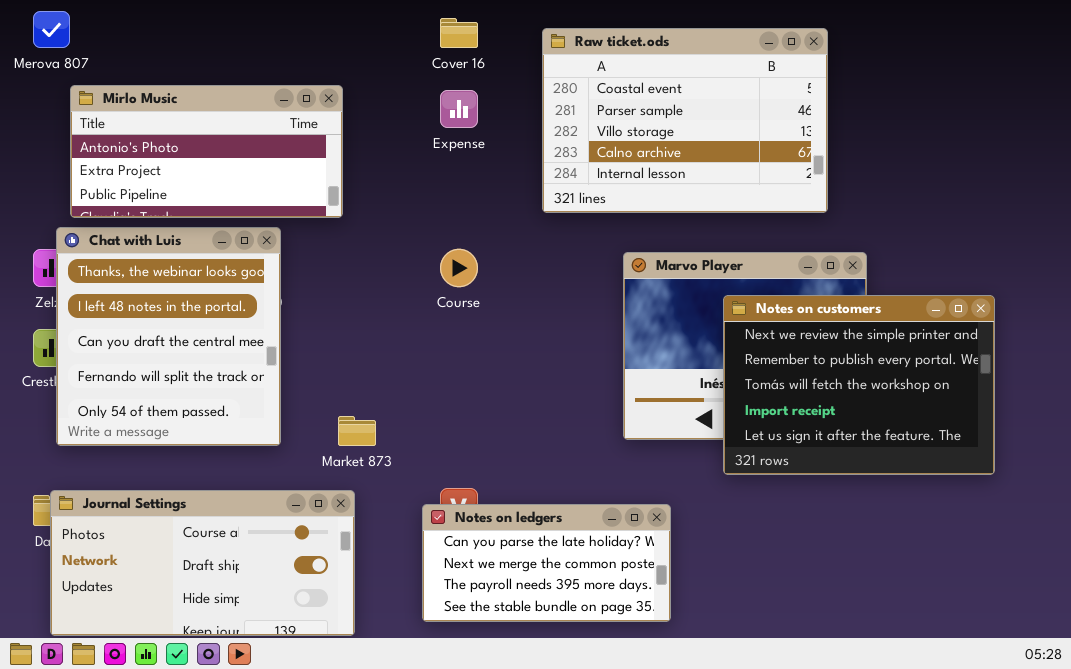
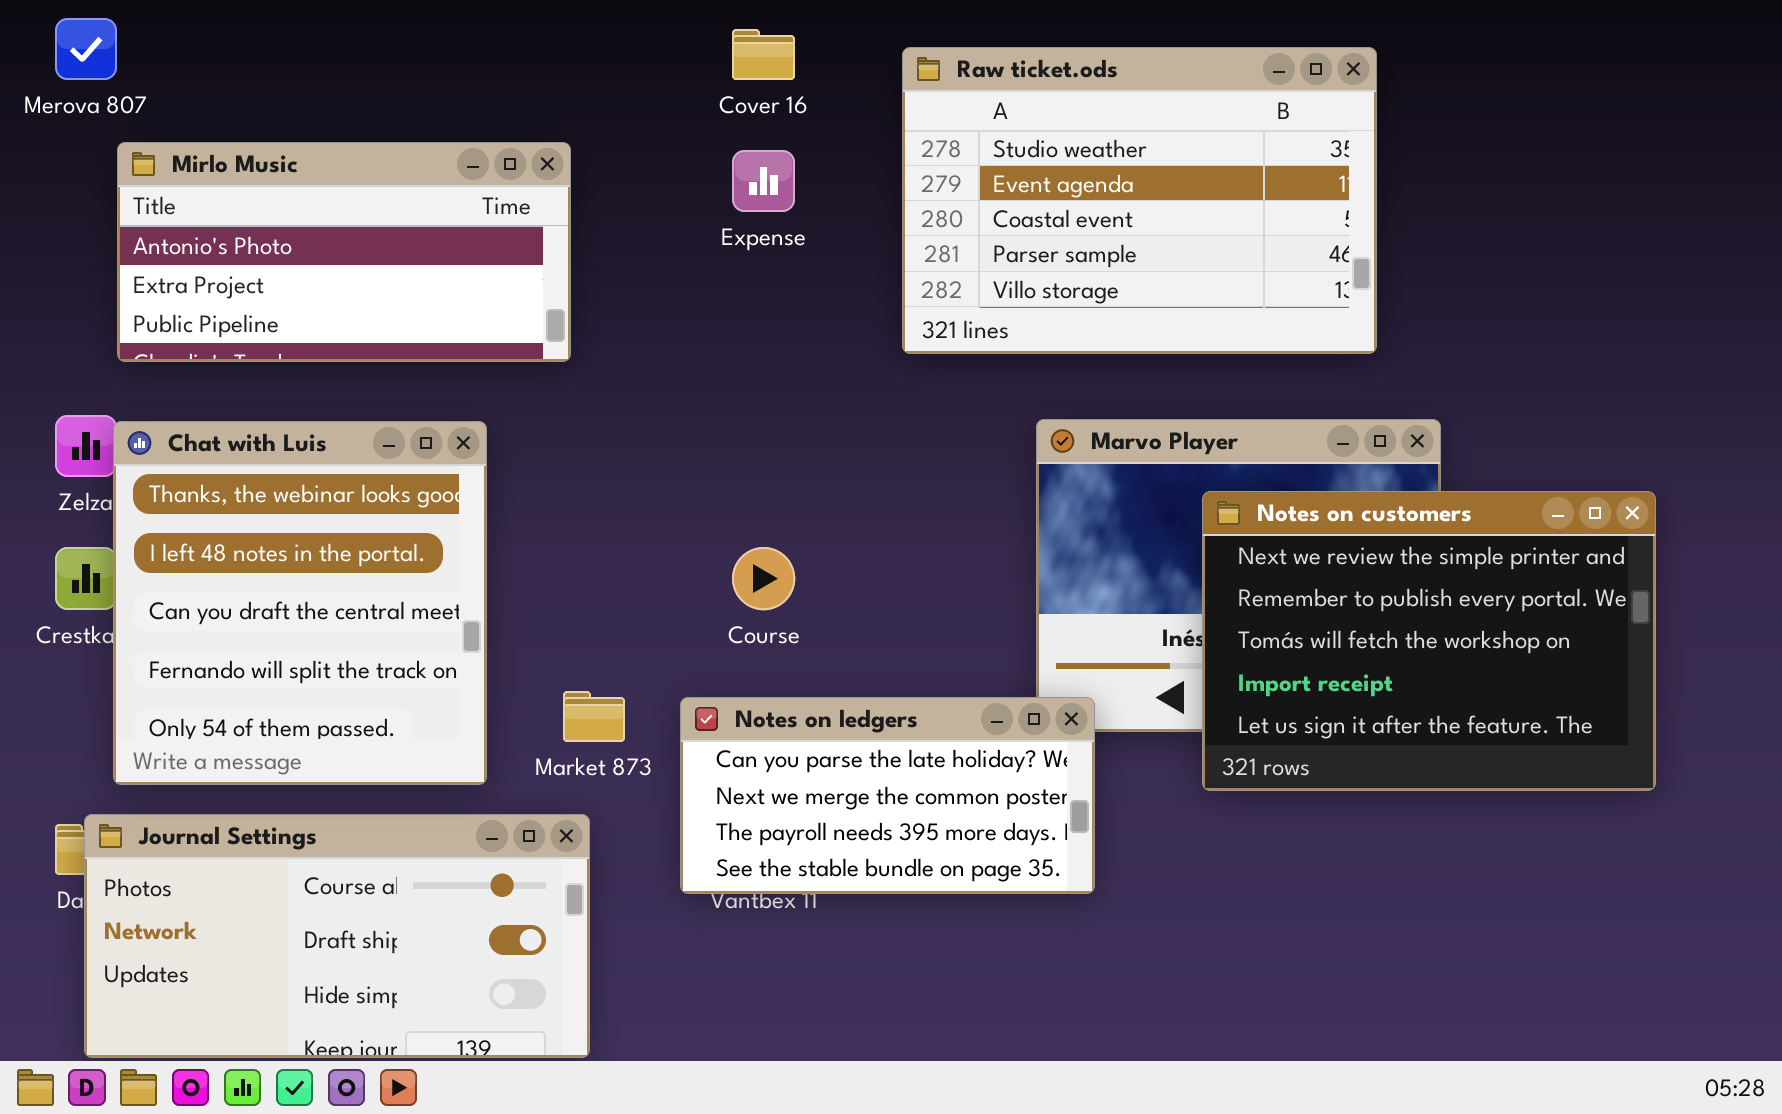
Raw ticket.ods: [542,28,828,213] -> [902,47,1377,354], scrolled up 2 rows
Chat with Luis: [56,227,281,446] -> [113,421,487,785], moved
Course: [440,249,478,287] -> [732,547,795,610], moved
Notes on ledgers: [422,504,671,622] -> [680,697,1095,894], moved

